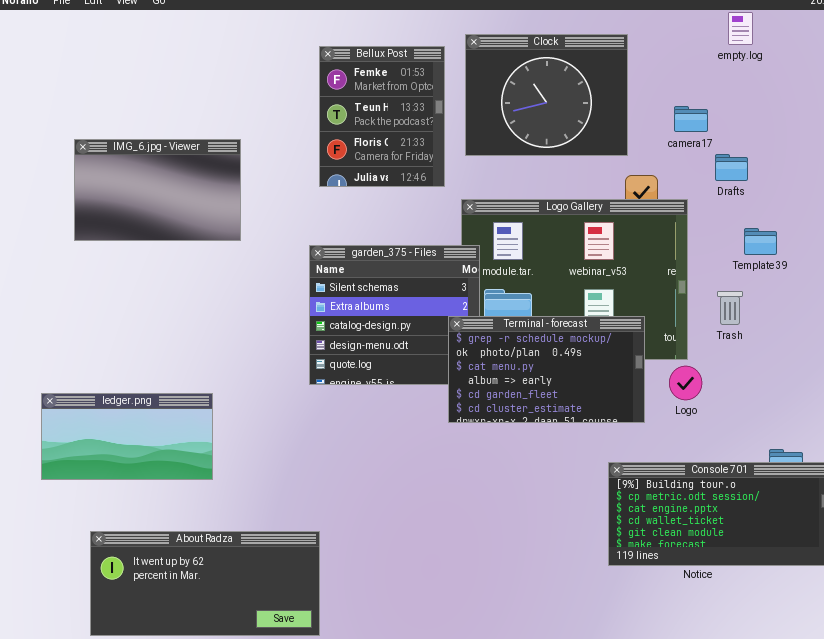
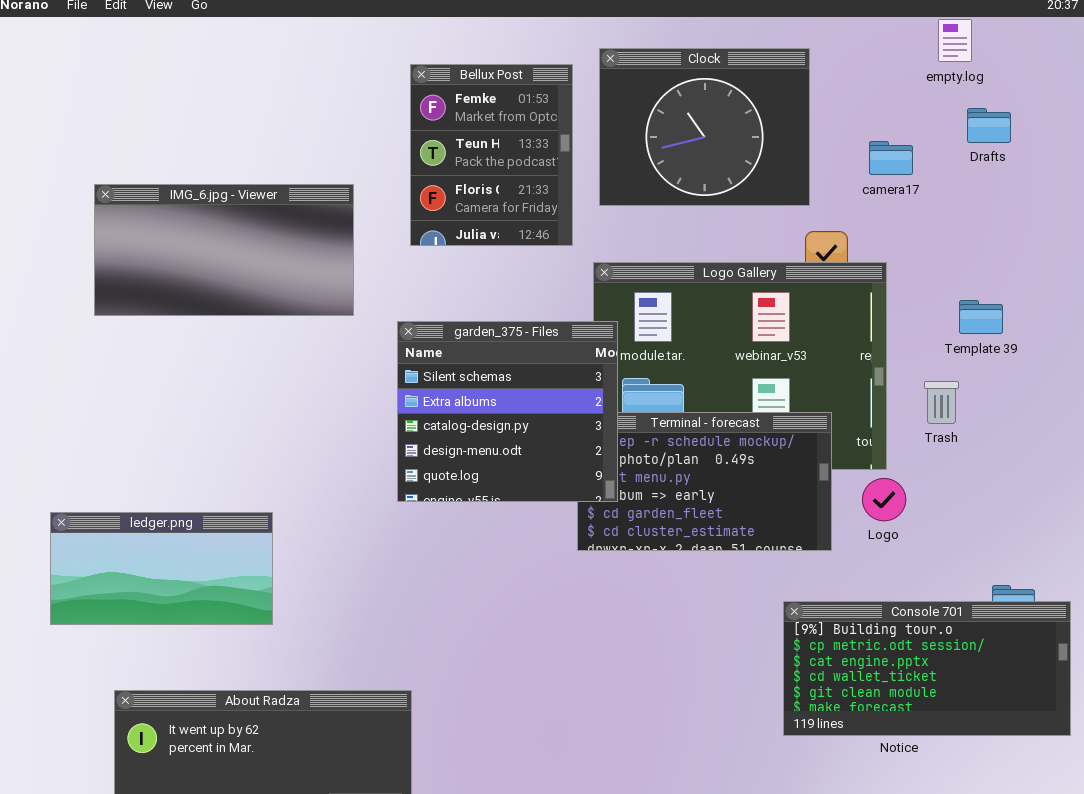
IMG_6.jpg - Viewer: [74,139,241,241] -> [94,184,354,316], resized
Drafts: [715,154,748,181] -> [967,108,1011,143], moved
garden_375 - Files: [309,245,480,385] -> [397,321,618,502], raised

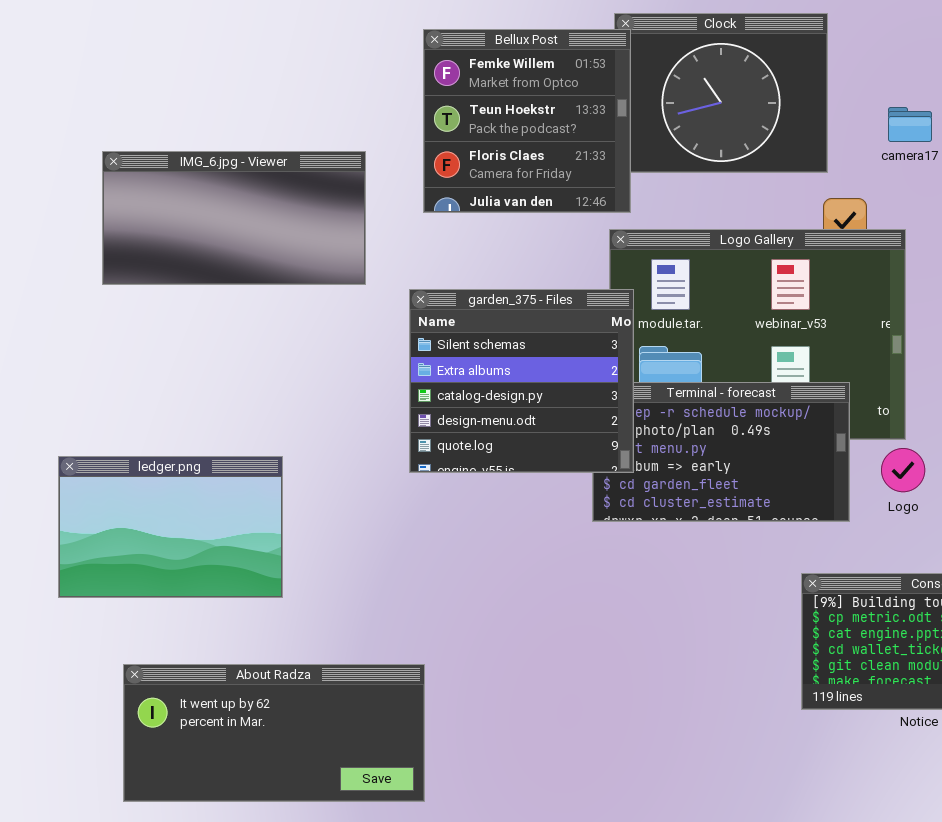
Bellux Post: [410,64,573,246] -> [423,29,631,213], resized
ledger.png: [50,512,273,625] -> [58,456,283,598], resized

